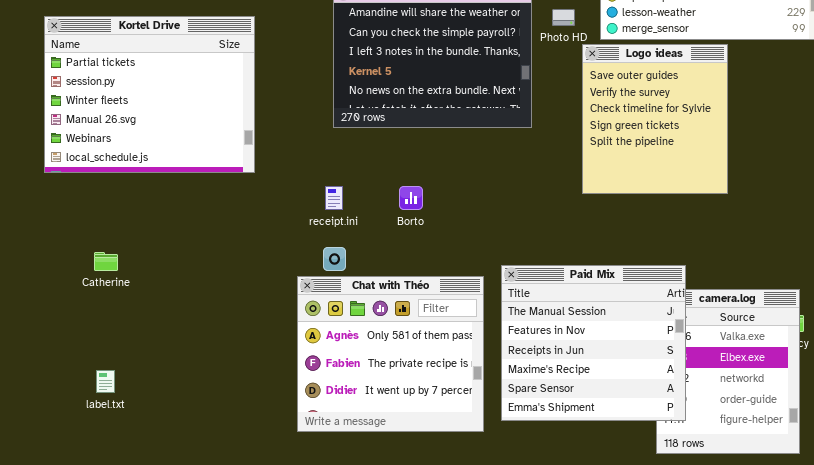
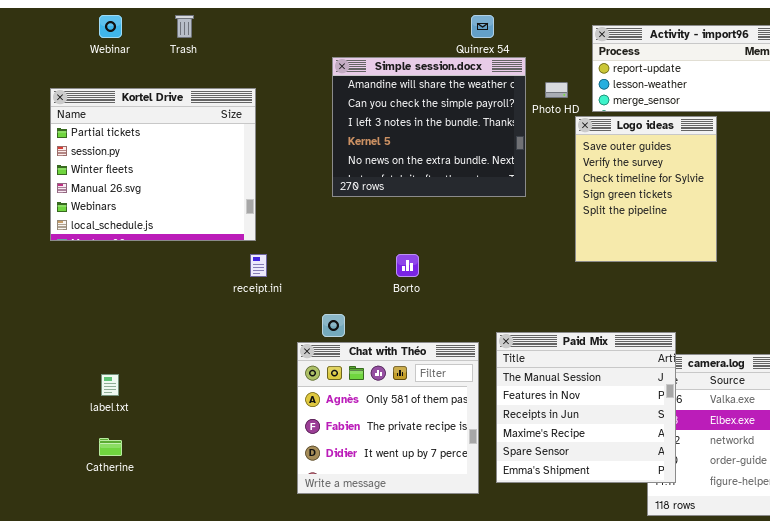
receipt.ini: [325,186,343,210] -> [250,254,267,277], moved
Catherine: [94,252,118,271] -> [99,438,122,456], moved
label.txt: [96,370,115,393] -> [101,374,119,396], moved

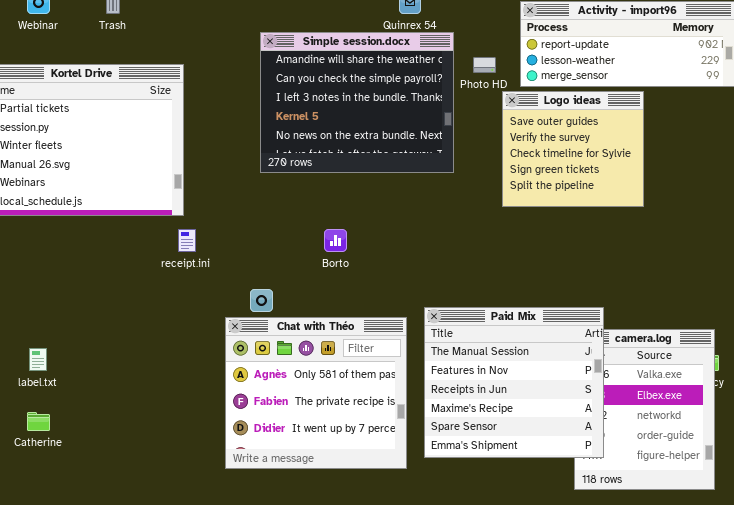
Logo ideas: [575,116,717,262] -> [502,91,644,207], resized

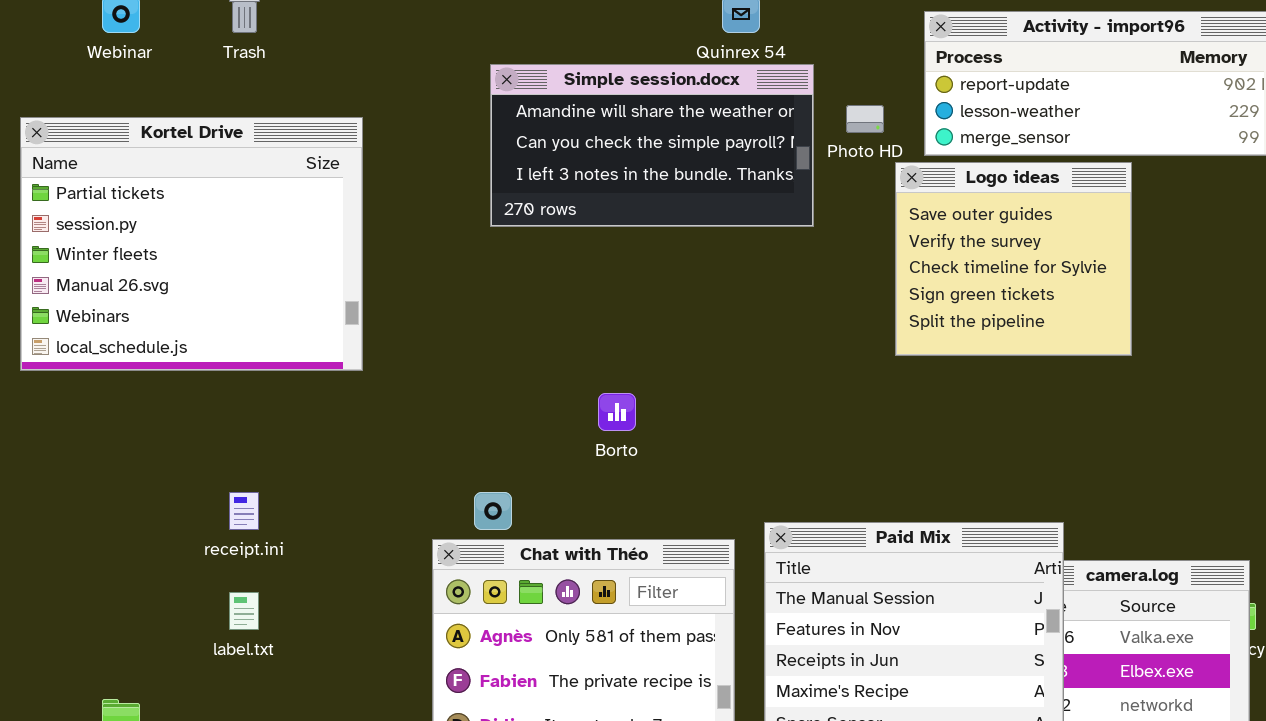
Simple session.docx: [260,32,454,173] -> [490,64,814,227], resized
receipt.ini: [178,229,196,252] -> [229,492,259,530], moved
label.txt: [29,348,47,371] -> [229,592,259,630], moved

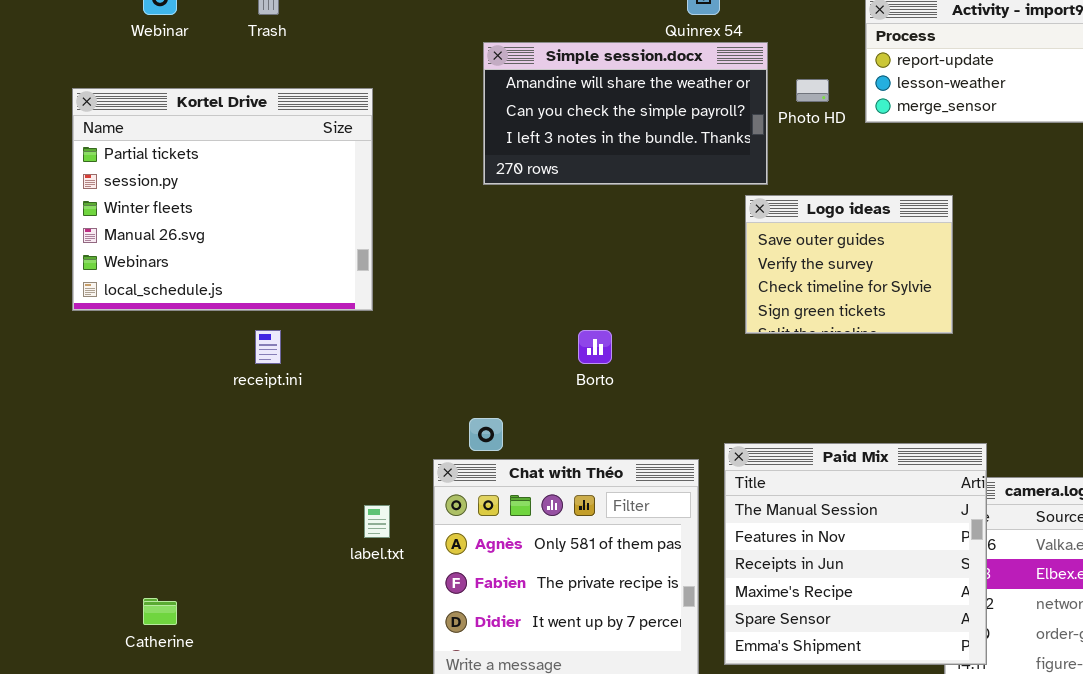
Logo ideas: [895,162,1132,356] -> [745,195,953,334], moved, resized
receipt.ini: [229,492,259,530] -> [255,330,281,364], moved
label.txt: [229,592,259,630] -> [364,505,390,538], moved

